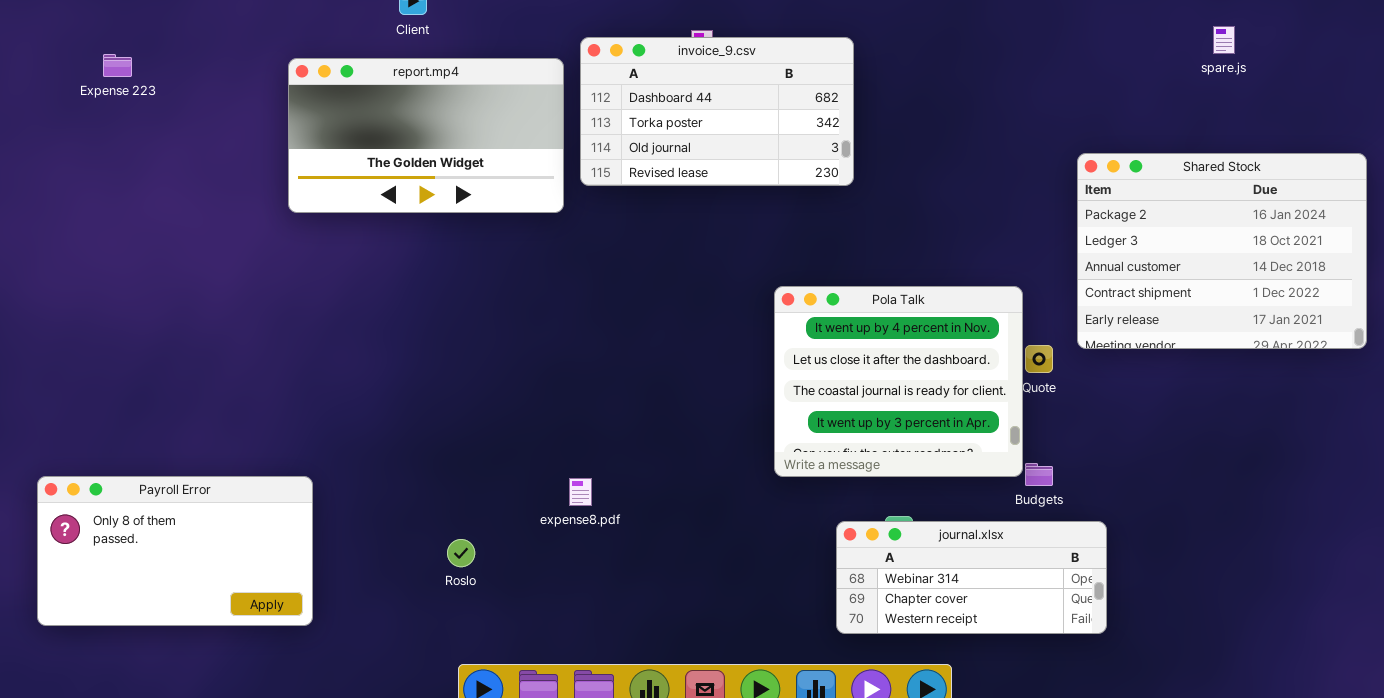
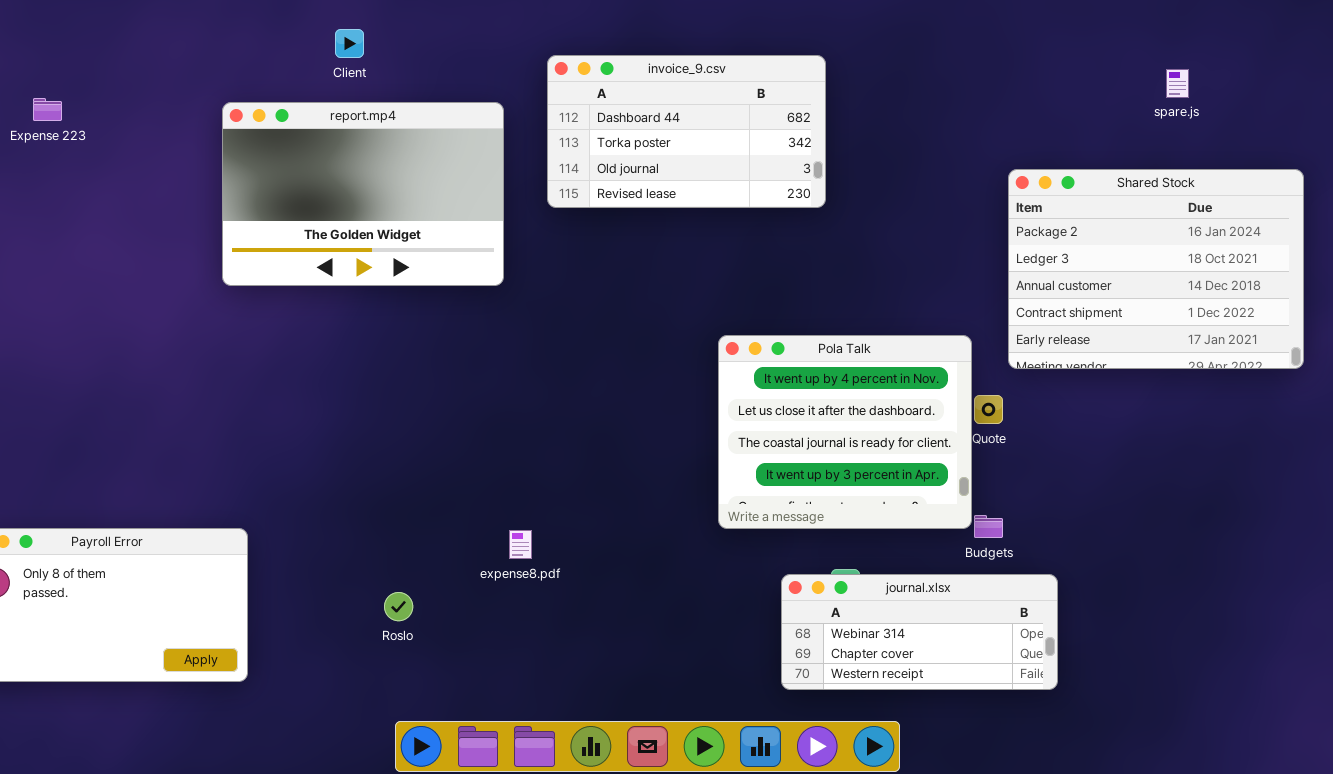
invoice_9.csv: [580,37,854,186] -> [547,55,826,208], moved
report.mp4: [288,58,564,213] -> [222,102,504,286], resized
Shared Stock: [1077,153,1367,349] -> [1008,169,1304,369], moved

